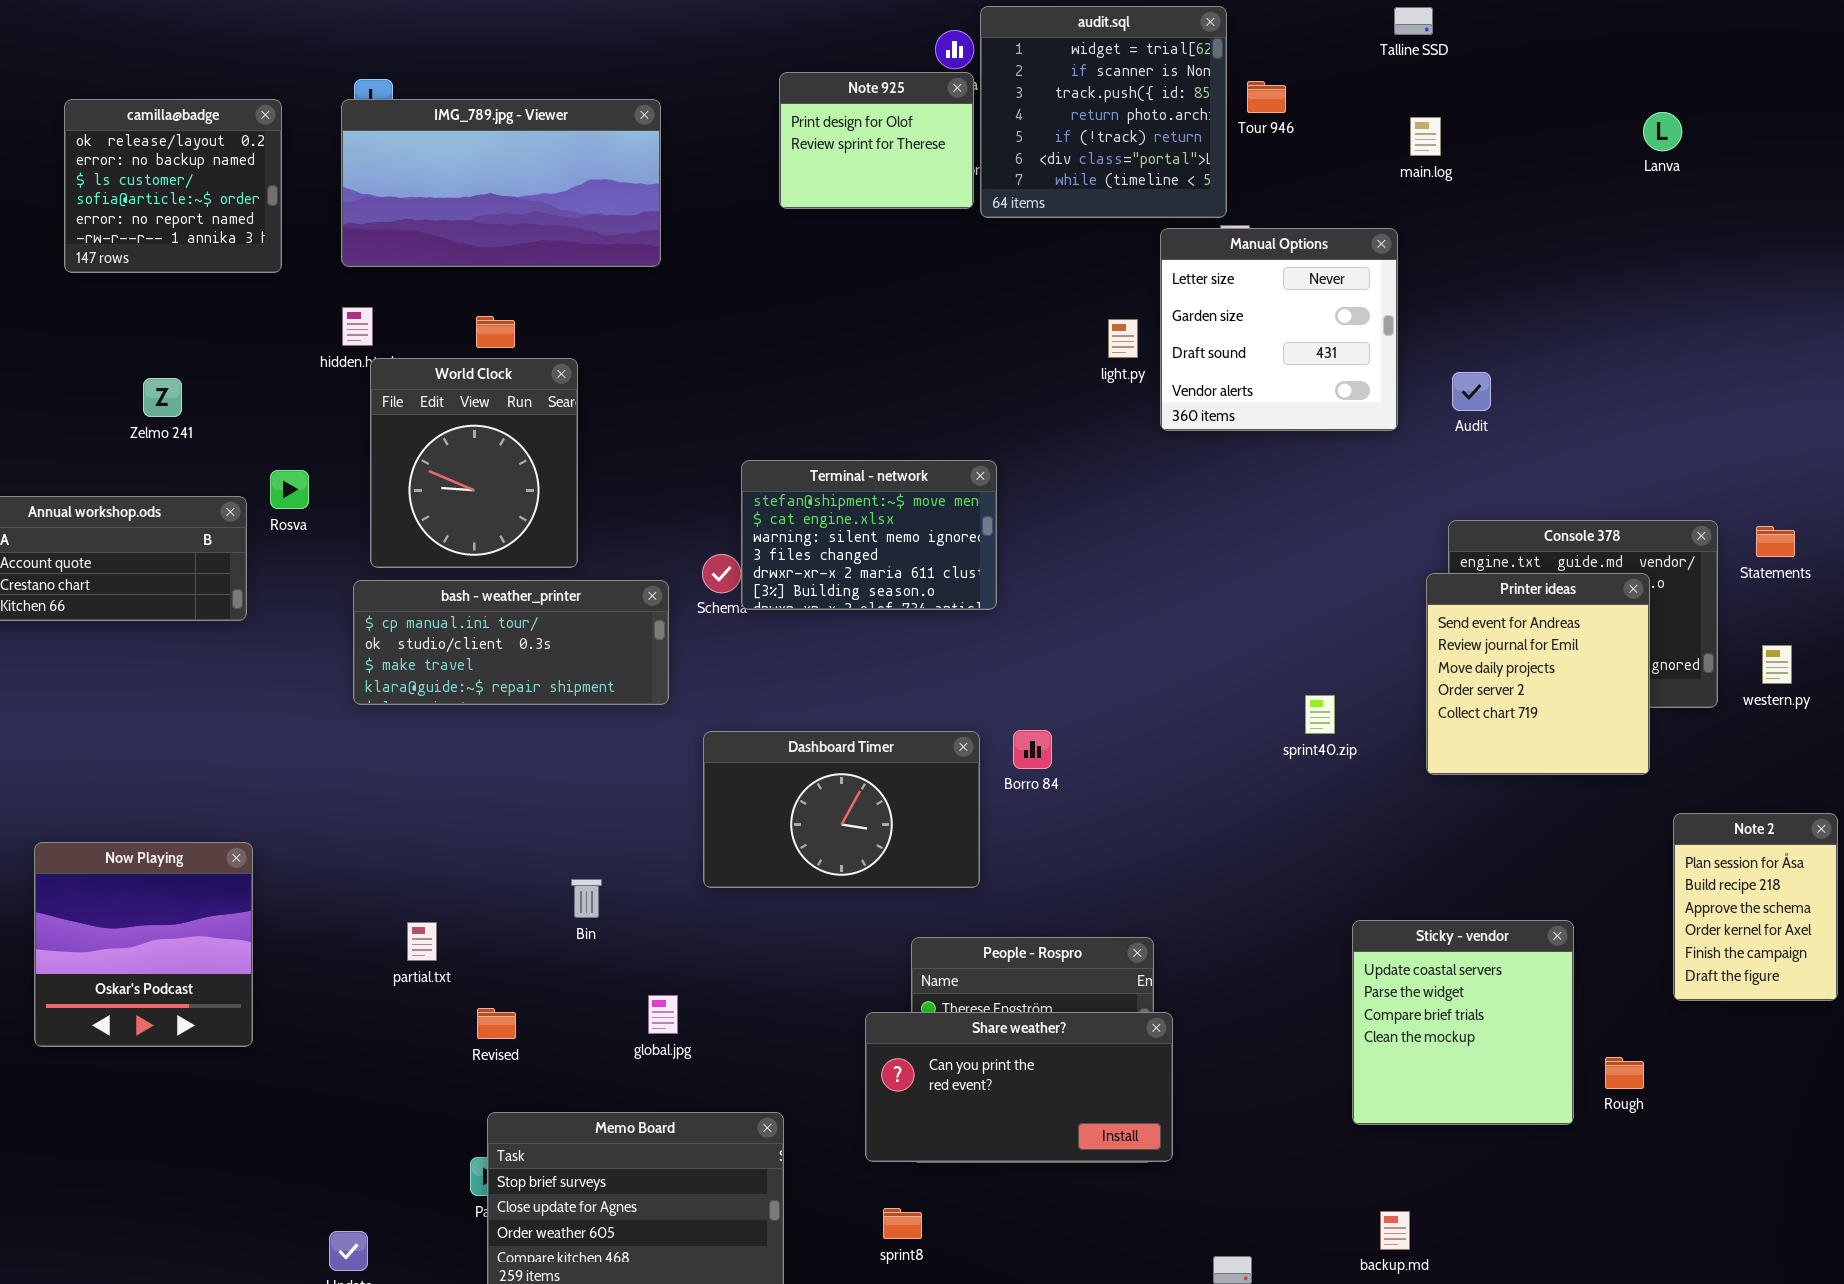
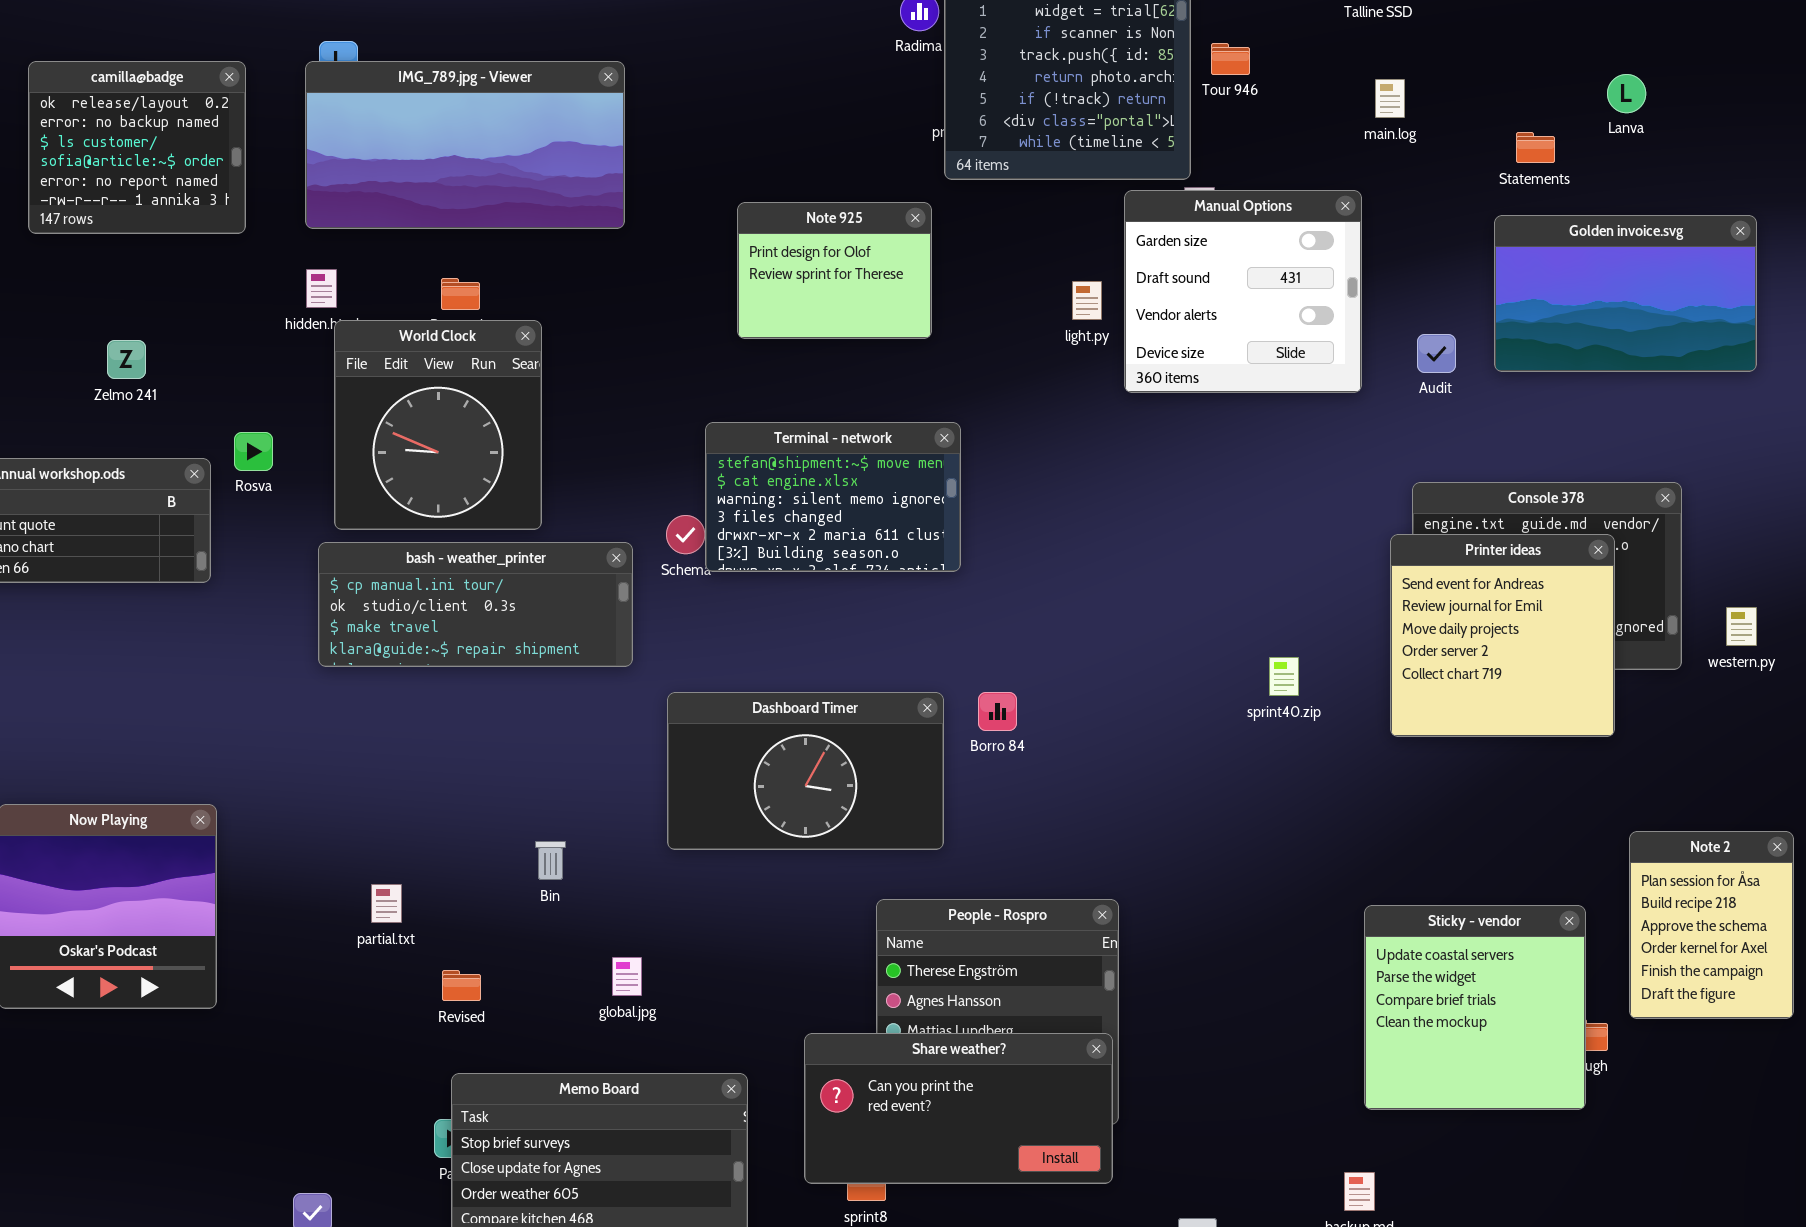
Note 925: [779,72,974,209] -> [737,202,932,339], moved
Manual Options: [1160,228,1398,431] -> [1124,190,1362,393], scrolled down 1 row
Golden invoice.svg: none -> [1494,215,1757,372], opened
Statements: [1756,526,1795,557] -> [1516,132,1555,163], moved
Note 2: [1673,813,1838,1001] -> [1629,831,1794,1019], moved
Sticky - vendor: [1352,920,1574,1125] -> [1364,905,1586,1110], moved
Share weather?: [865,1012,1173,1162] -> [804,1033,1113,1184], moved

